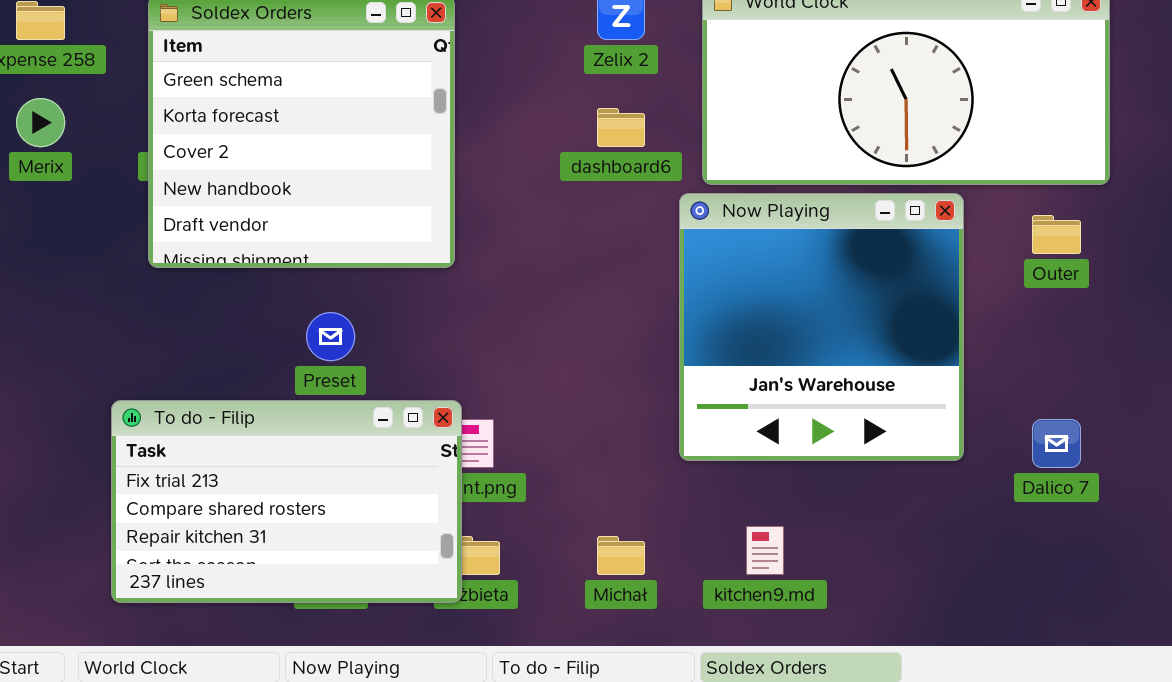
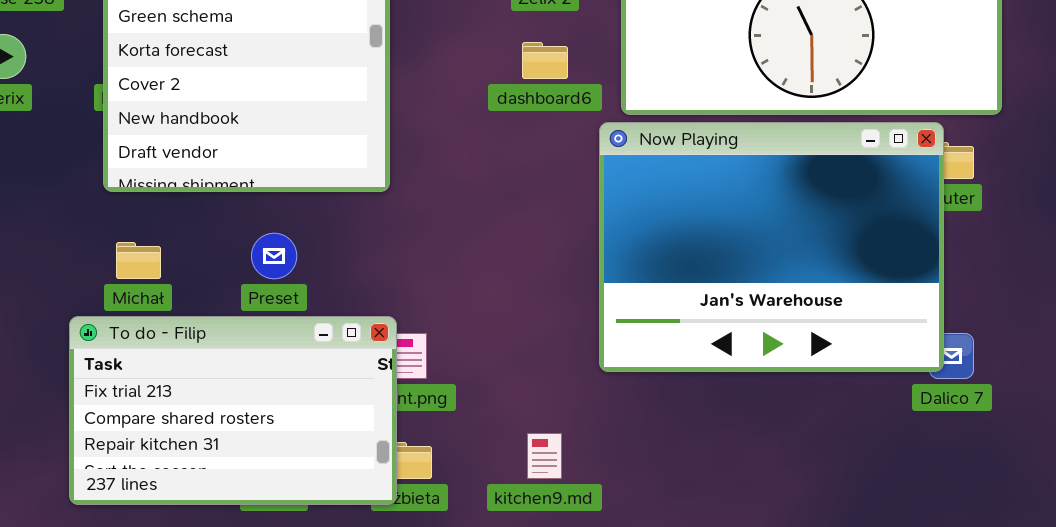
Now Playing: [679,193,964,461] -> [599,122,944,372], resized
kitchen9.md: [746,526,784,575] -> [527,433,562,479], moved
Michał: [597,536,645,575] -> [116,242,161,279], moved

